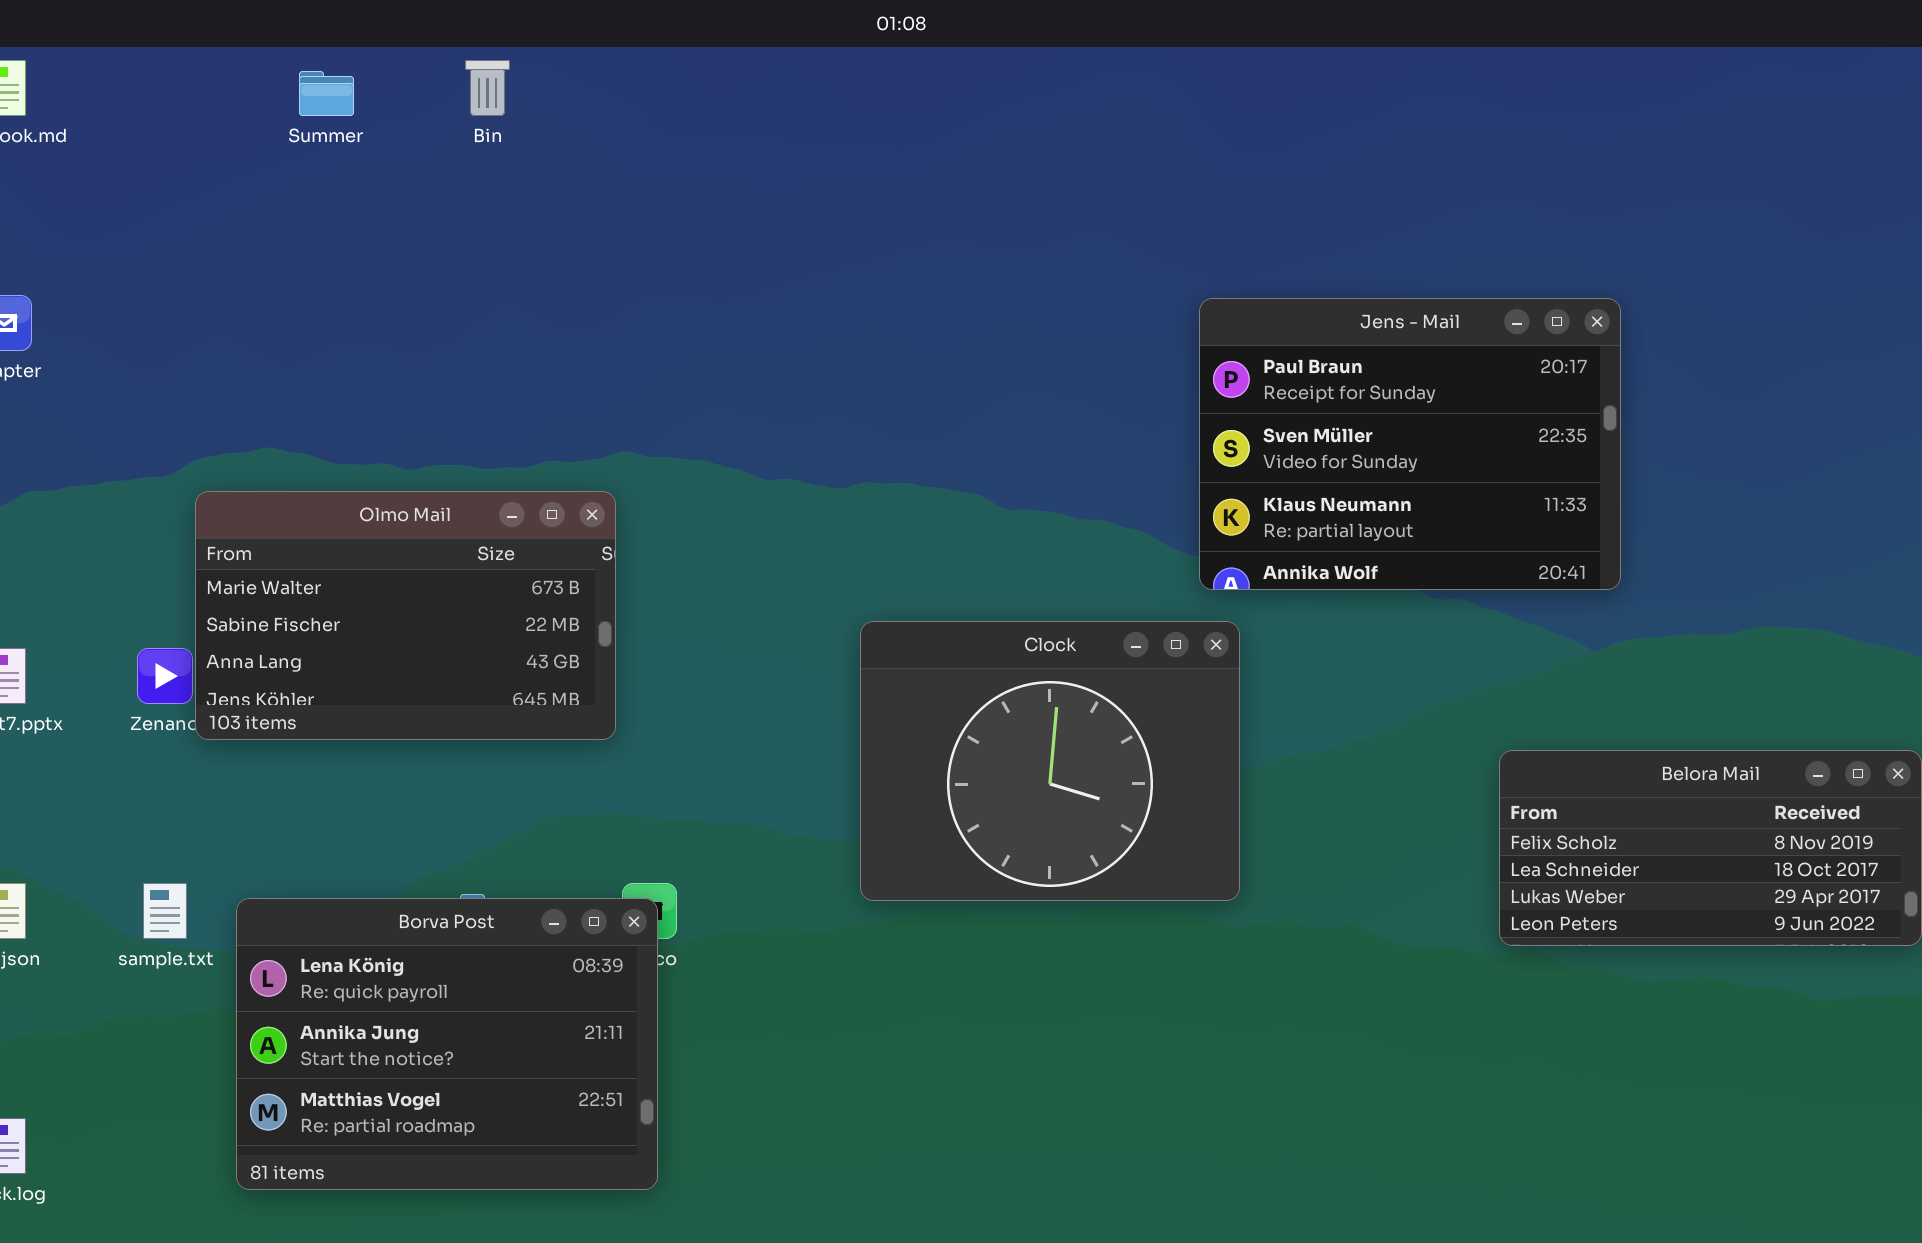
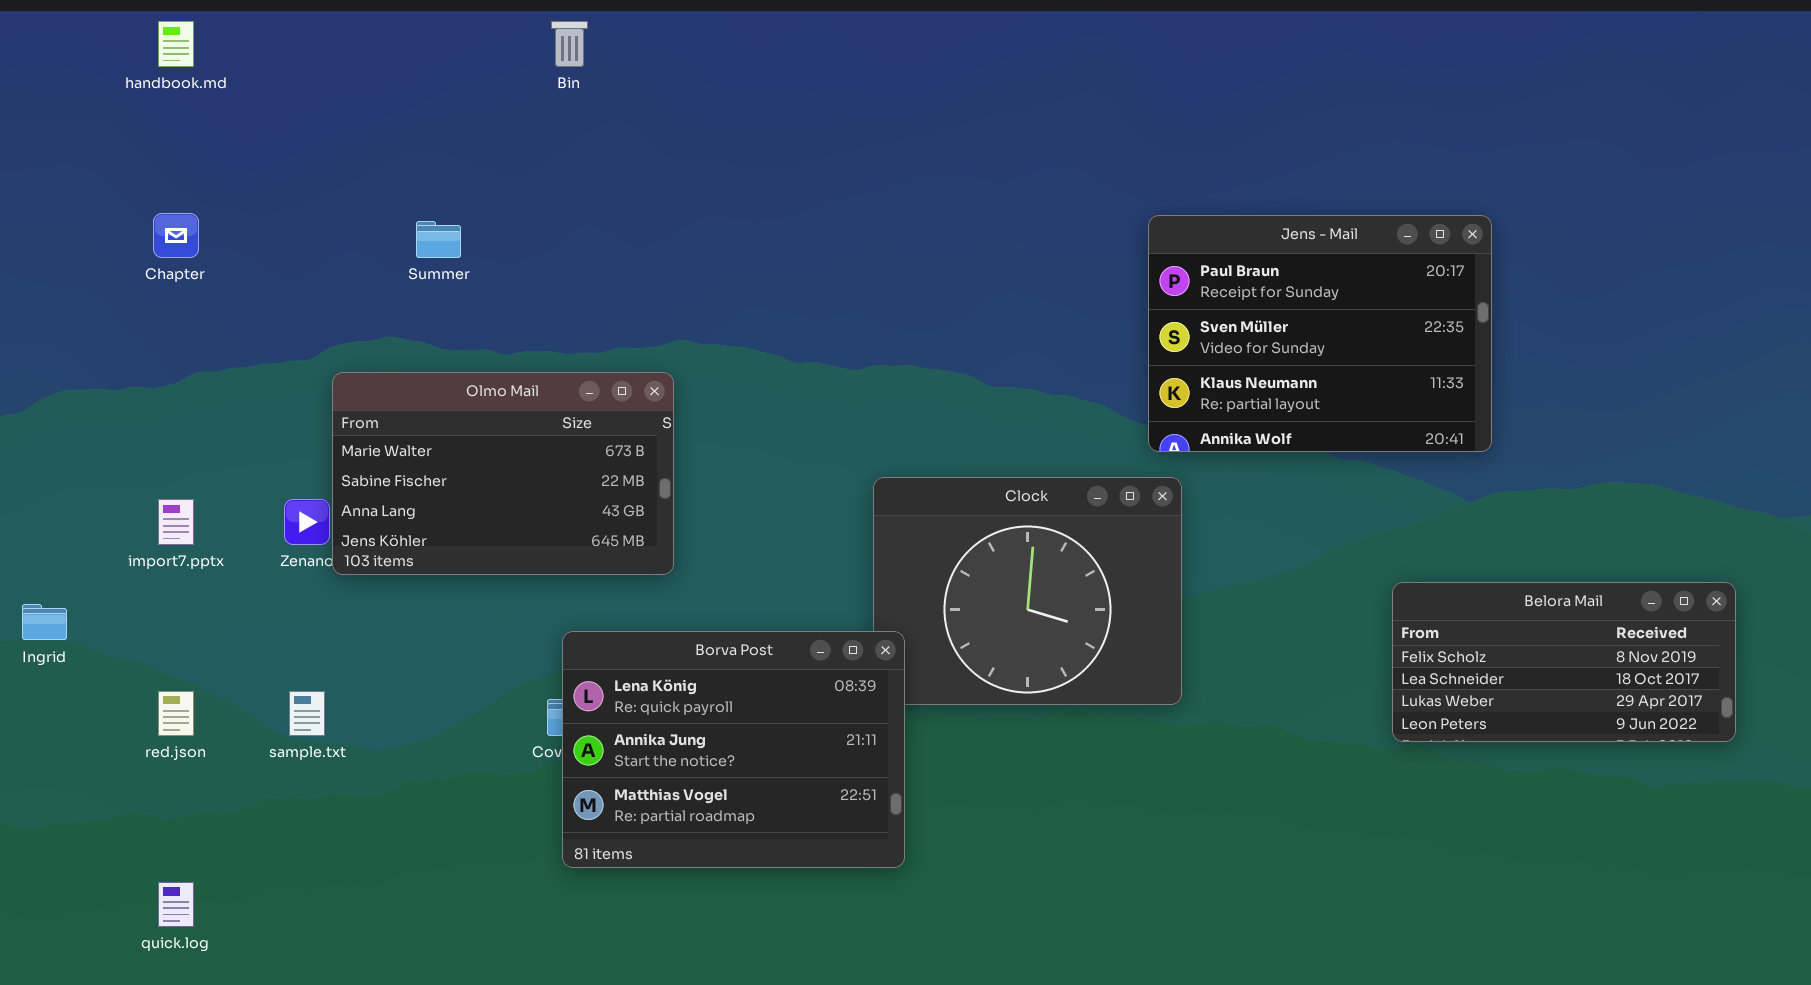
Summer: [299,71,354,116] -> [416,221,461,258], moved
Borva Post: [236,898,658,1190] -> [562,631,905,868], moved

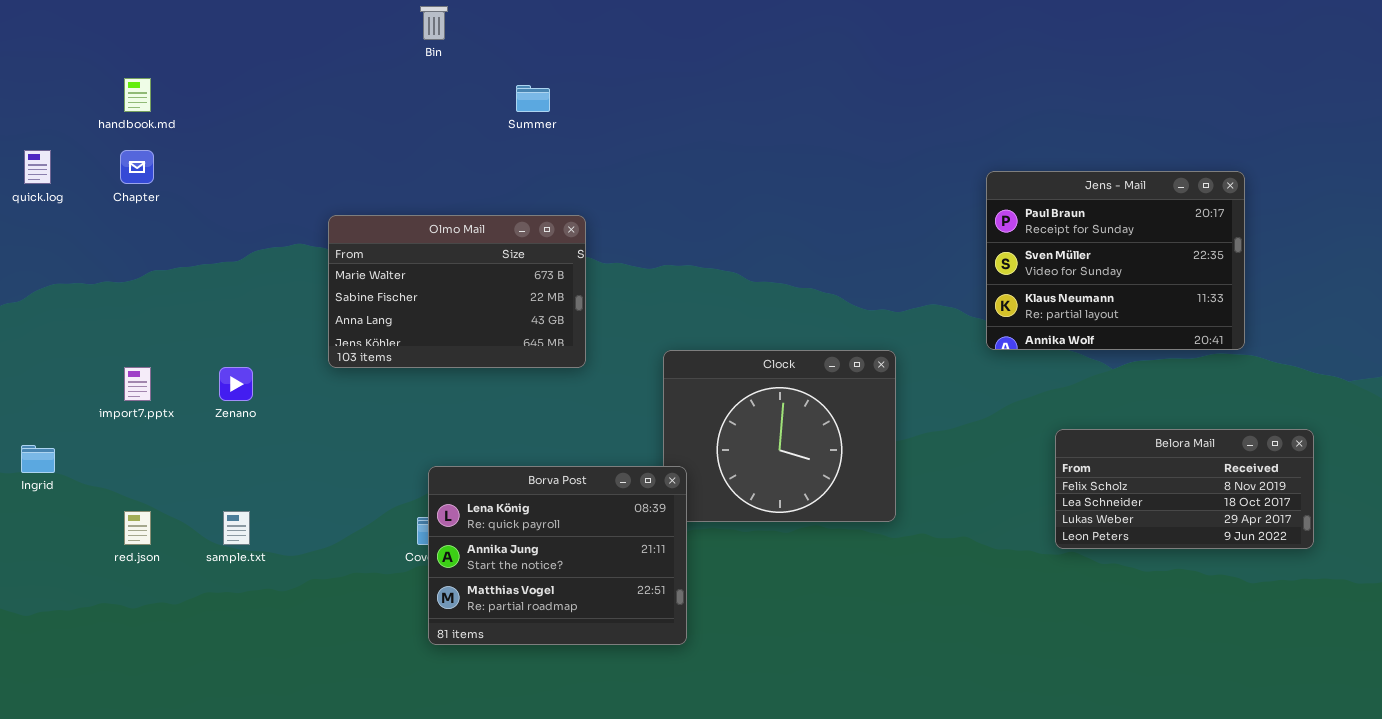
handbook.md: [158,21,194,67] -> [124,78,151,112], moved
Jens - Mail: [1148,215,1492,452] -> [986,171,1245,350], moved
Summer: [416,221,461,258] -> [516,85,550,112], moved
Olmo Mail: [332,372,674,575] -> [328,215,586,368], moved
quick.log: [158,882,194,927] -> [24,150,51,184], moved

